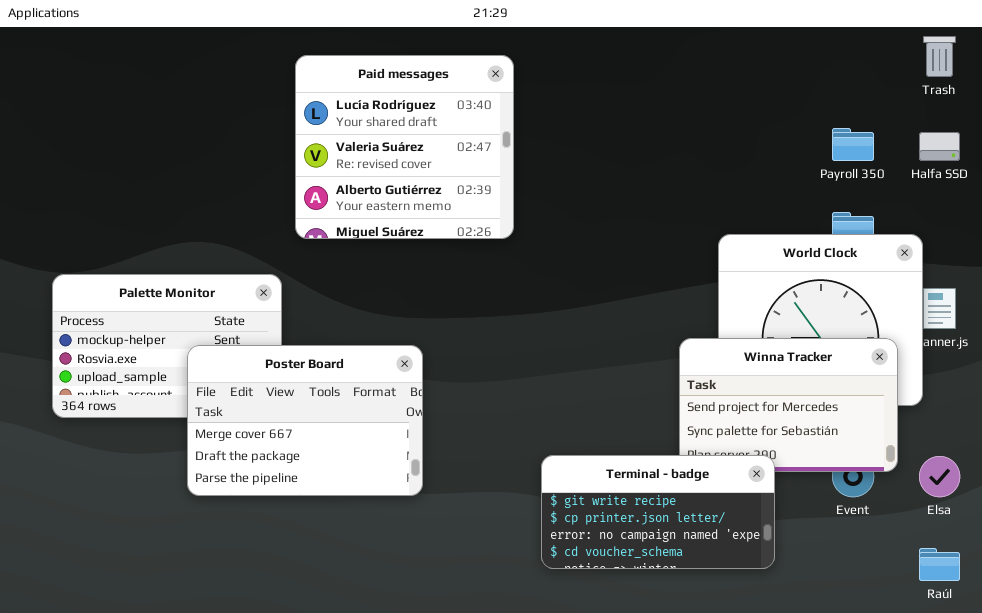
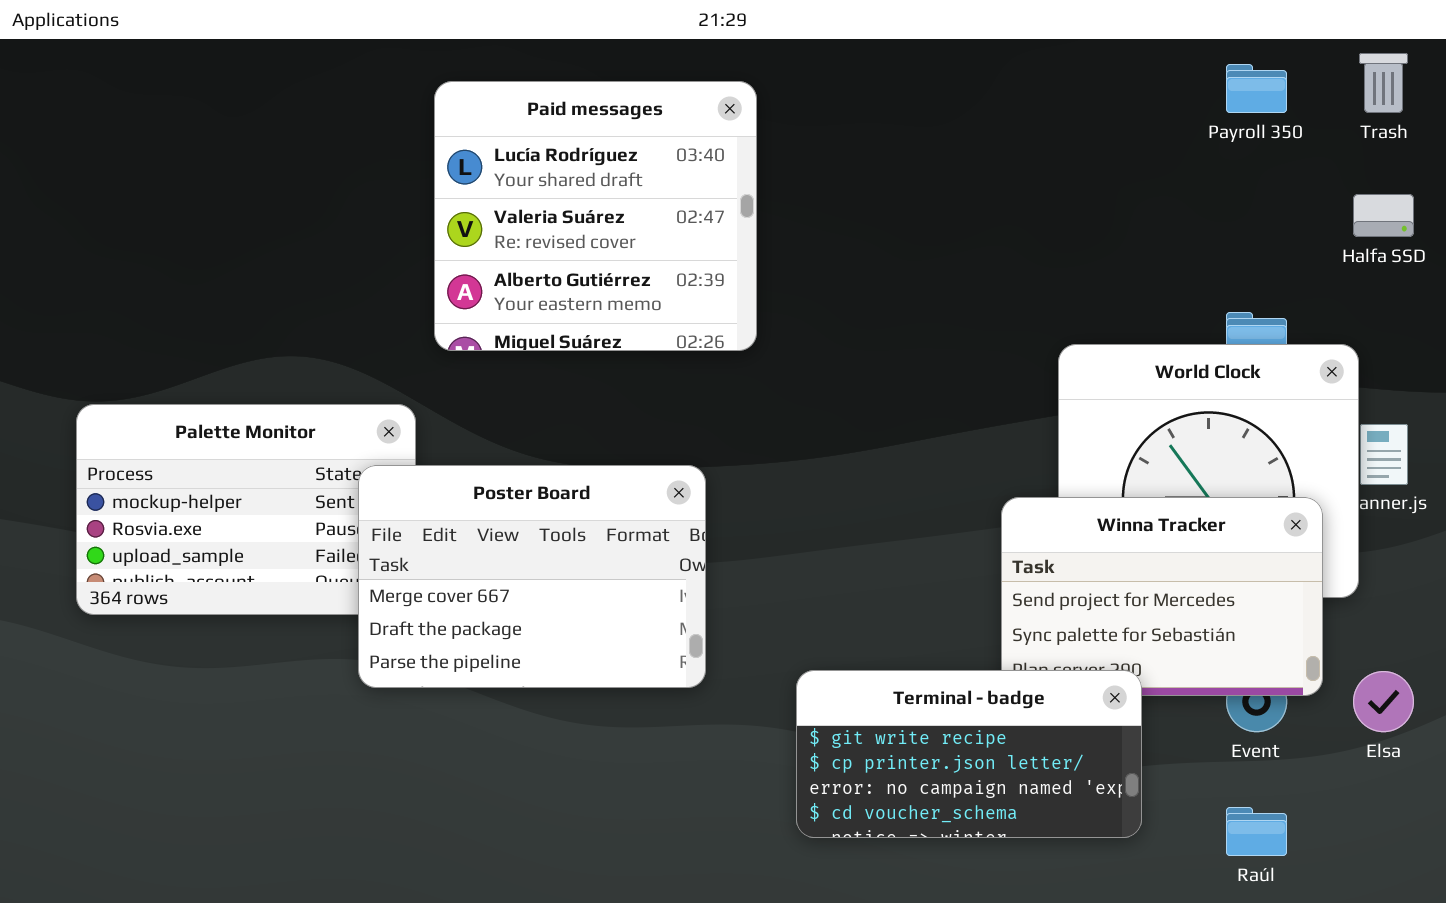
Payroll 350: [832,128,874,161] -> [1226,64,1287,113], moved
Poster Board: [187,345,423,496] -> [358,465,706,688], moved
Raúl: [919,548,960,581] -> [1226,807,1287,856], moved

